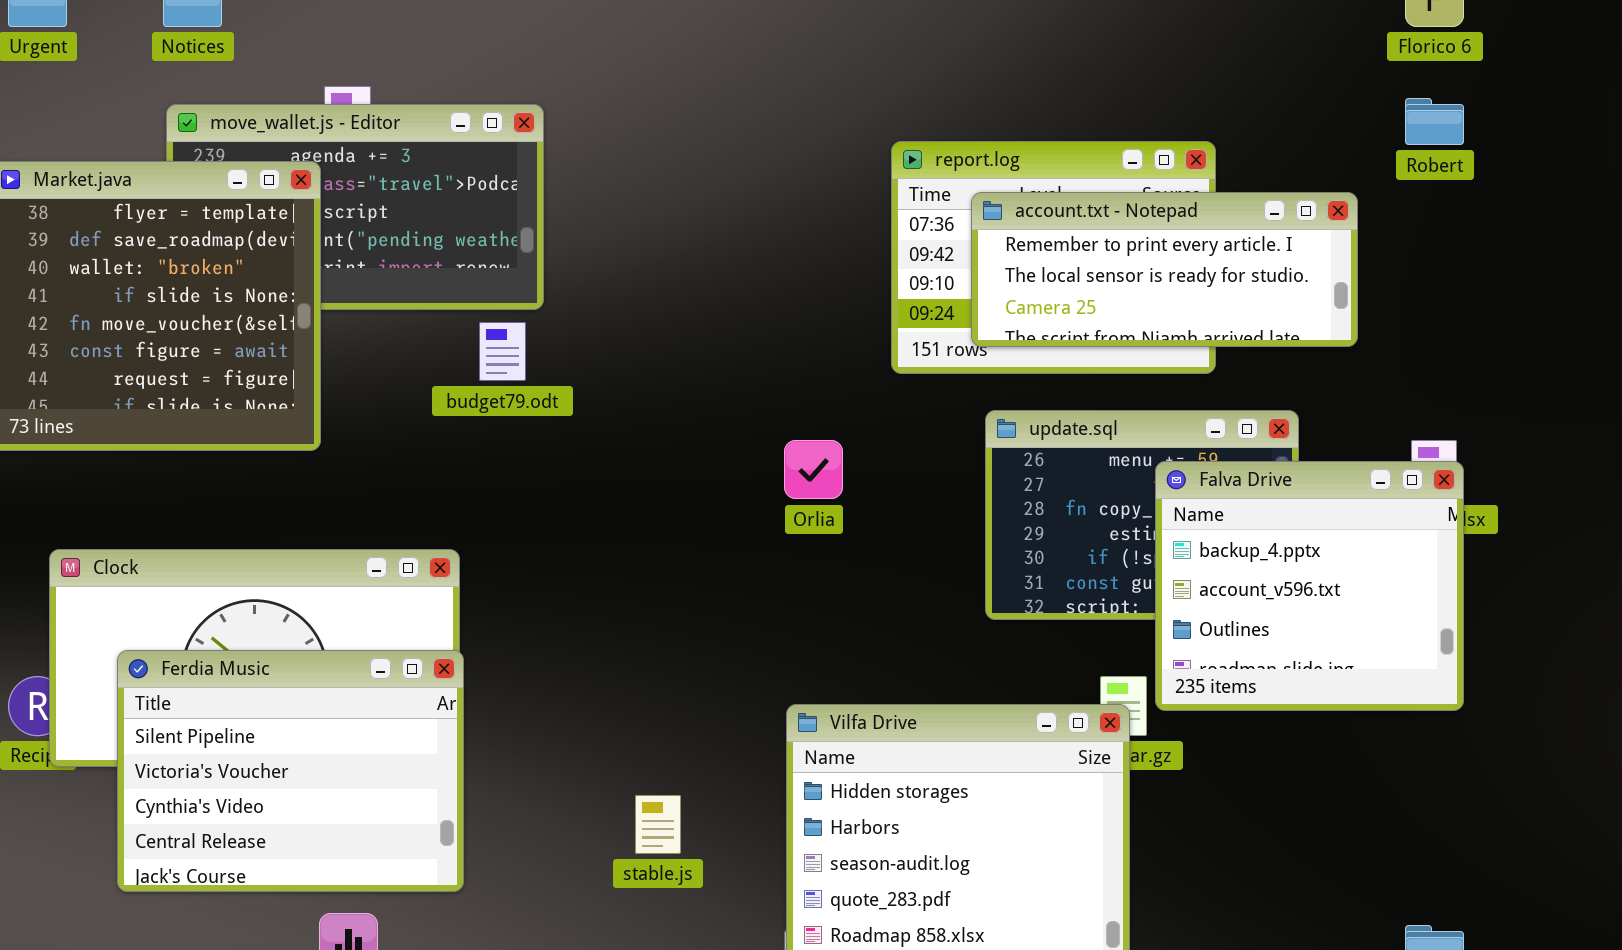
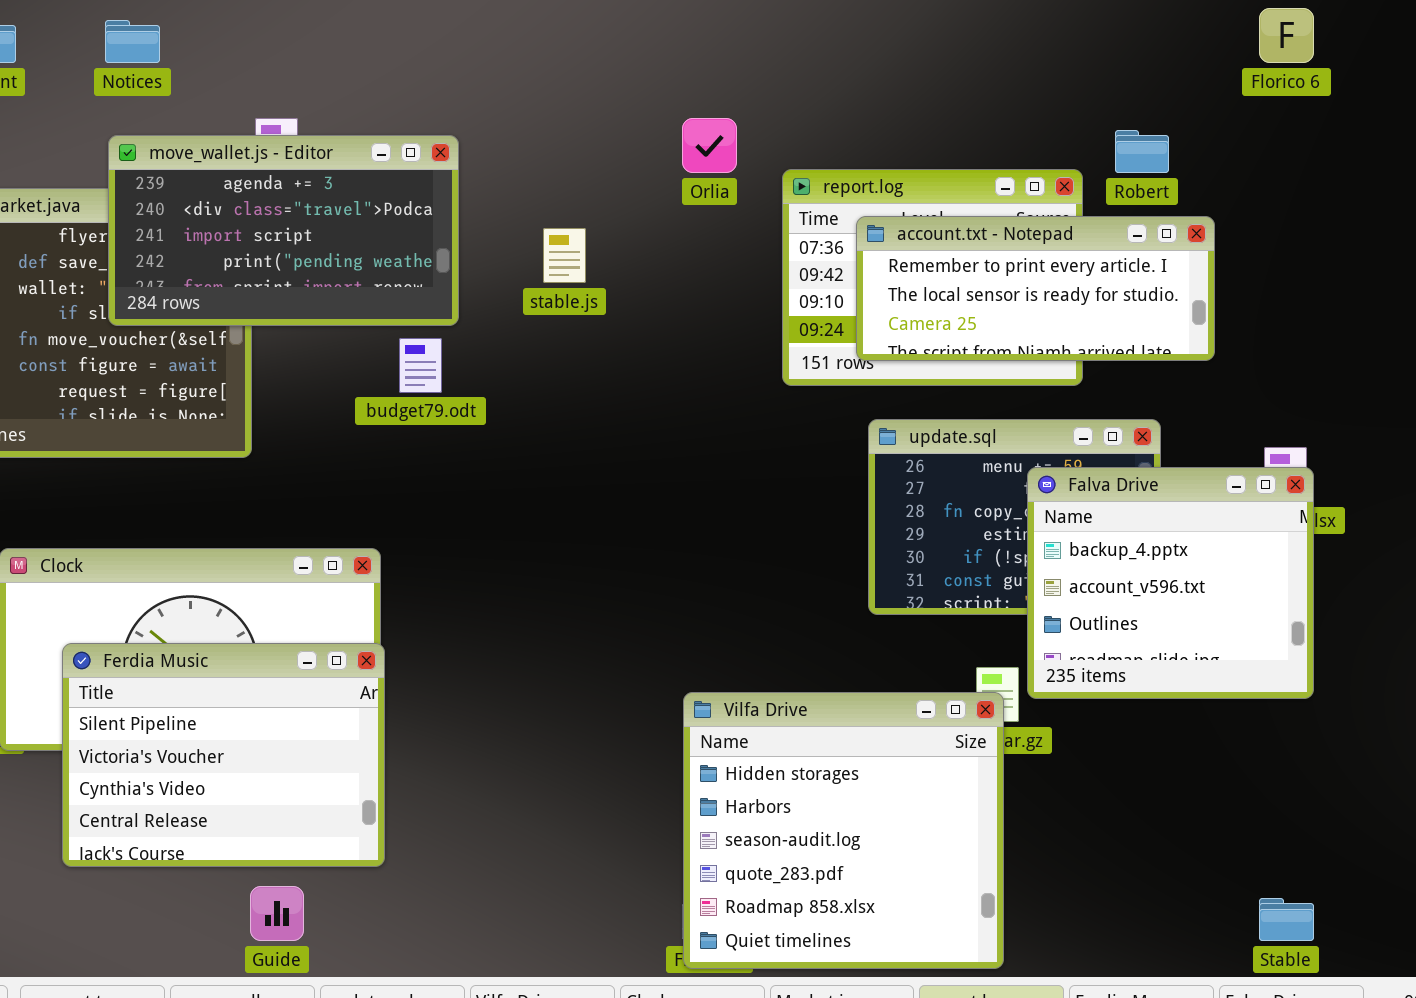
Robert: [1405,98,1464,145] -> [1115,130,1169,173], moved
move_wallet.js - Editor: [166,104,544,310] -> [108,135,459,326], raised
Orlia: [784,440,843,499] -> [682,118,737,173], moved
stable.js: [635,795,681,854] -> [543,228,586,283], moved

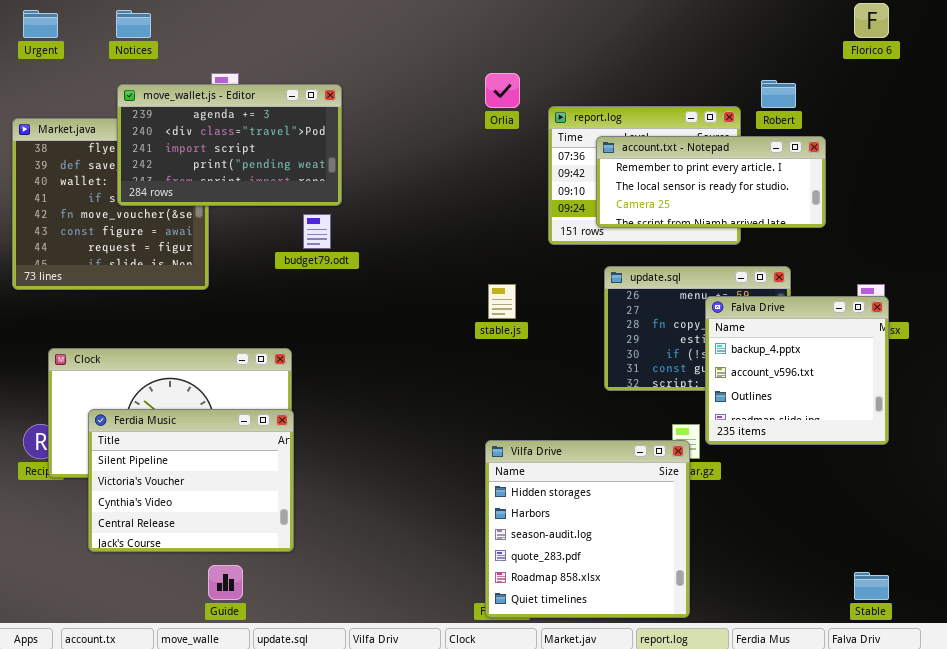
stable.js: [543,228,586,283] -> [488,284,516,319], moved

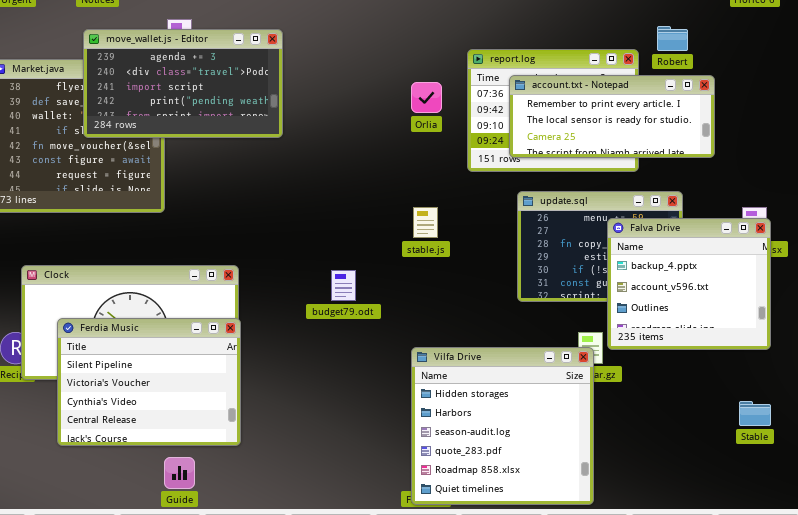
Orlia: [485,73,520,108] -> [411,82,442,113], moved
budget79.odt: [303,214,331,249] -> [331,270,356,301], moved
Stable: [854,572,889,600] -> [739,401,771,426], moved

